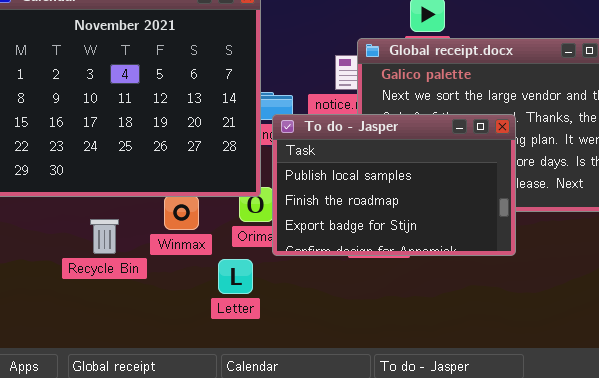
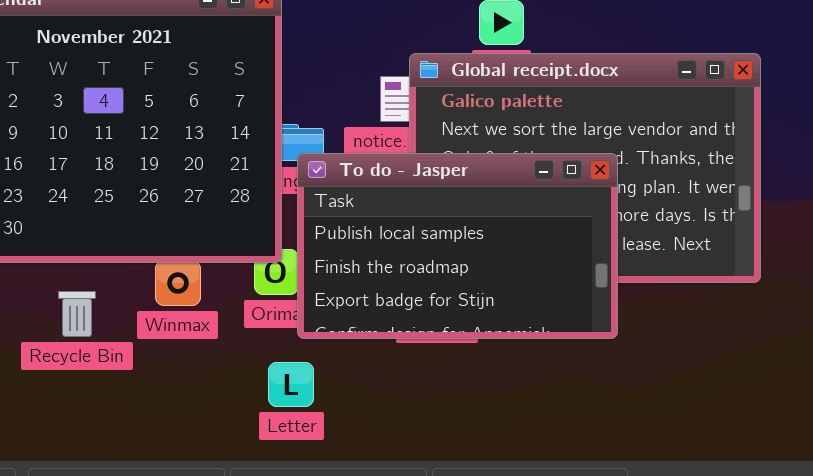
Letter: [218,259,253,294] -> [268,362,314,407], moved

